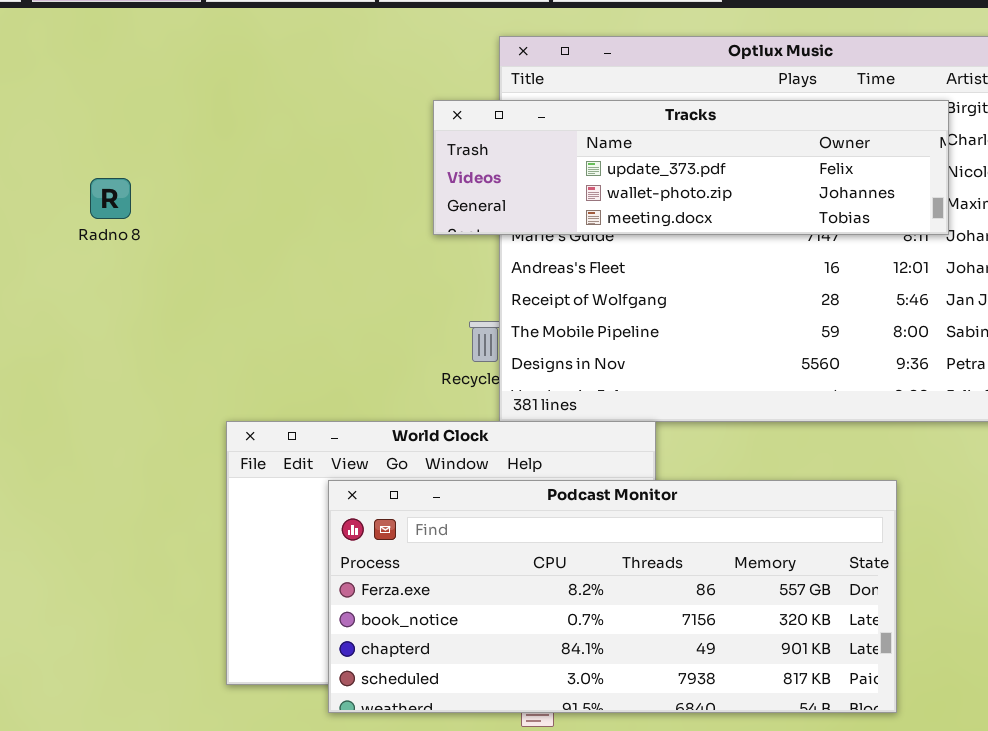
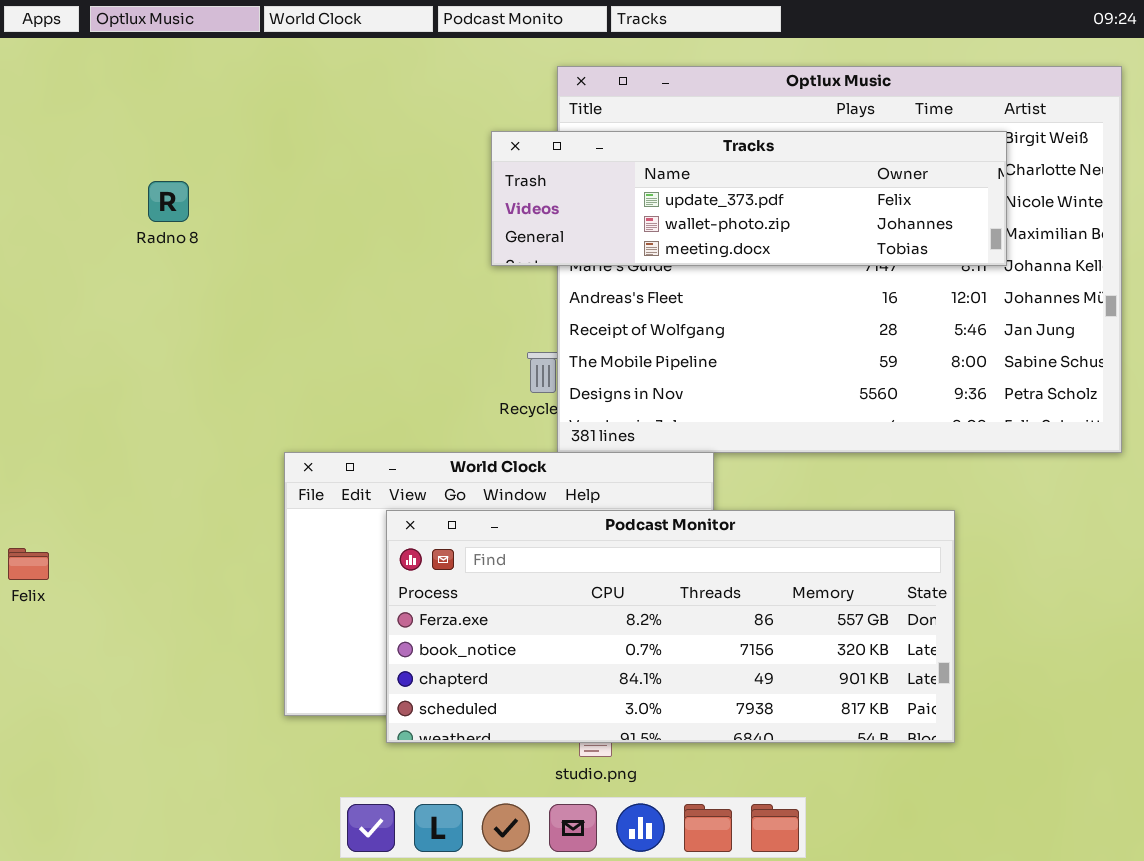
Radno 8: [90,178,131,219] -> [148,181,189,222], moved

